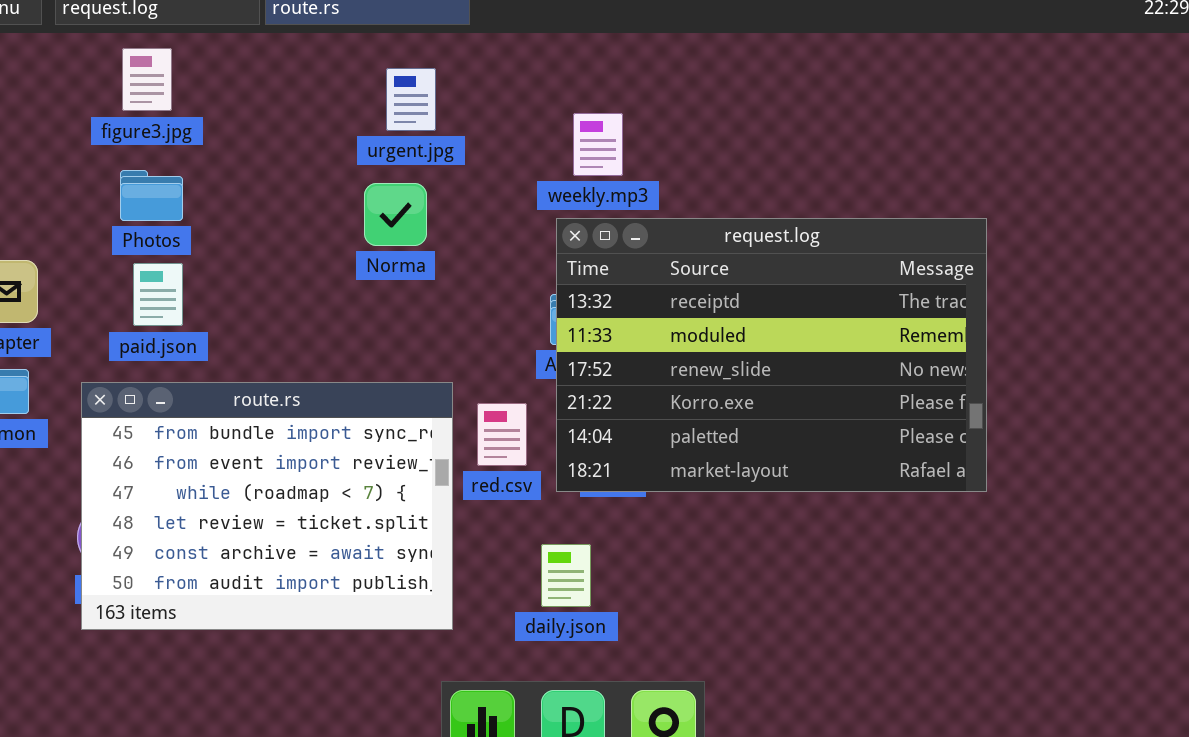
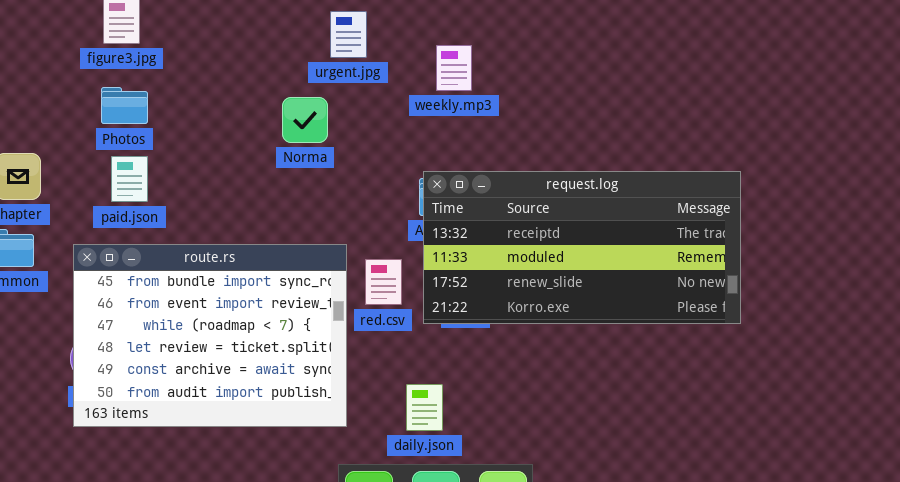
urgent.jpg: [386,68,436,131] -> [330,11,367,58], moved
request.log: [556,218,987,492] -> [423,171,741,324], resized
daily.json: [541,544,591,607] -> [406,384,443,431], moved

